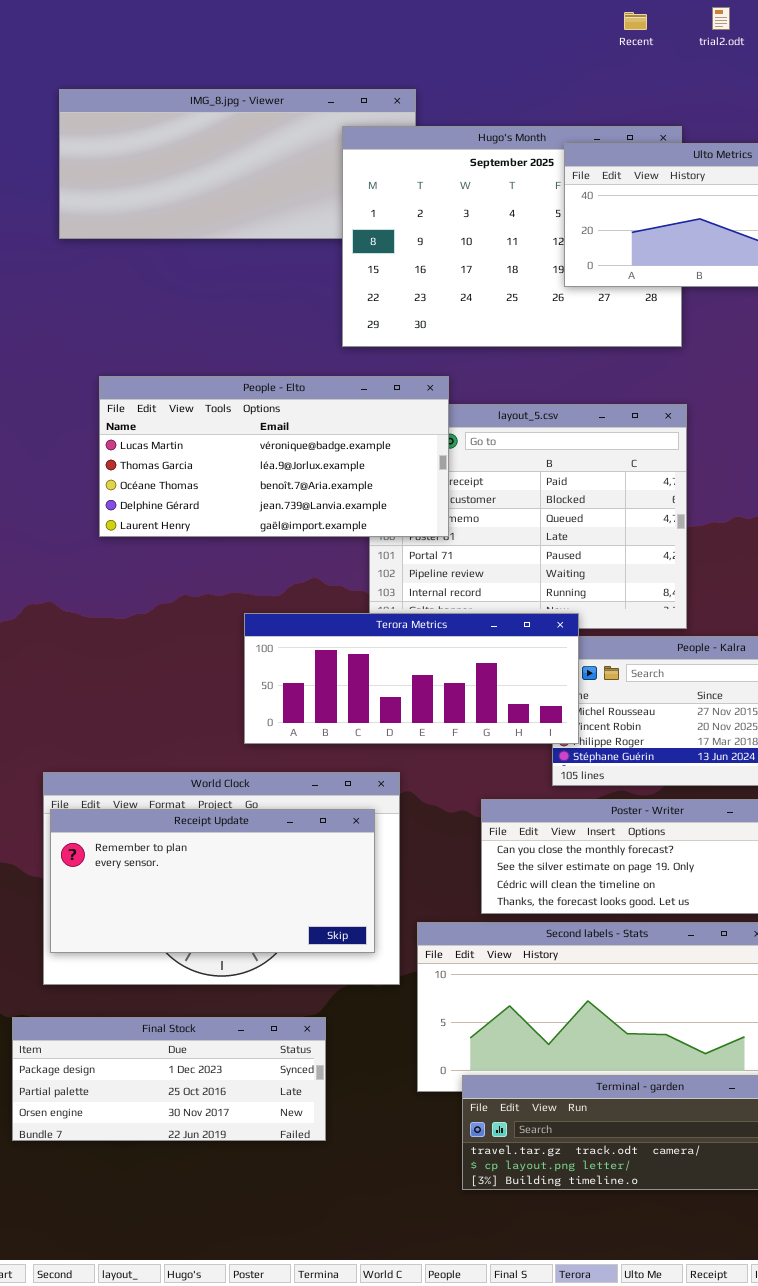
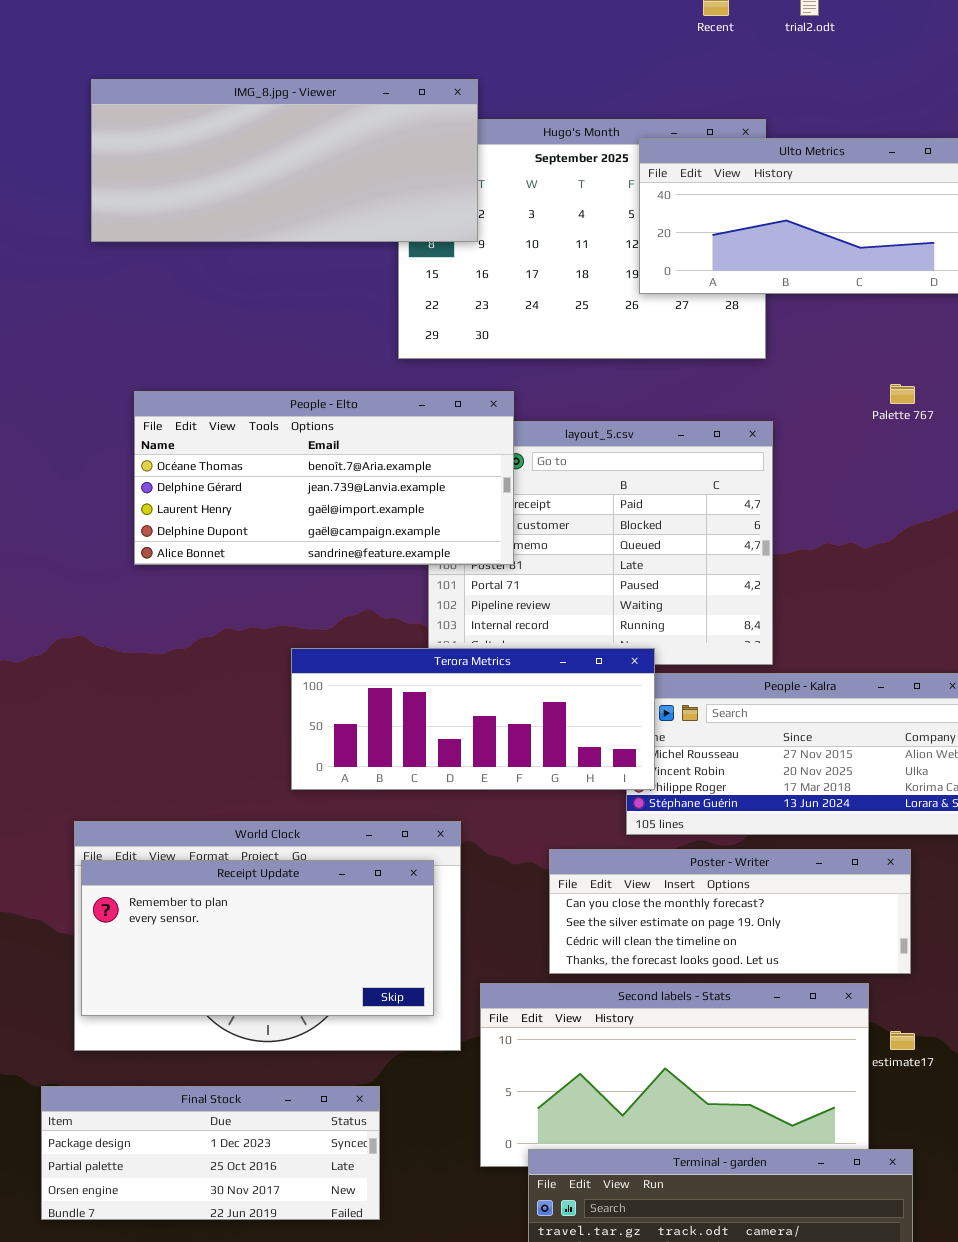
IMG_8.jpg - Viewer: [59,89,416,239] -> [91,79,478,242], raised
People - Elto: [99,376,449,537] -> [134,391,514,565], scrolled down 2 rows

